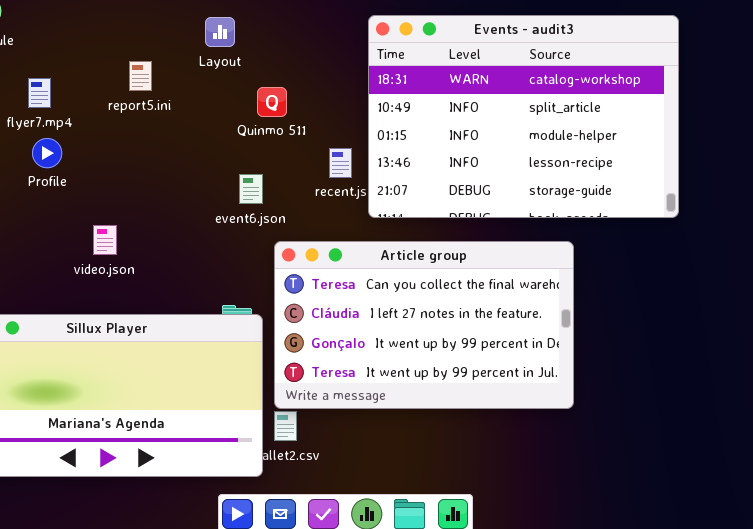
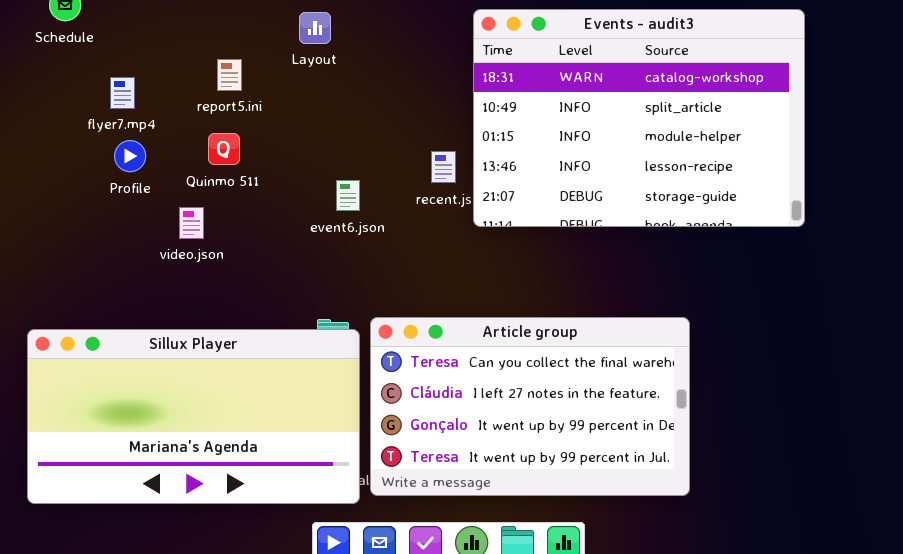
Quinmo 511: [257,87,287,117] -> [208,133,240,165], moved
video.json: [93,225,117,255] -> [179,207,204,239], moved
Article group: [274,241,574,409] -> [370,317,690,496], moved

